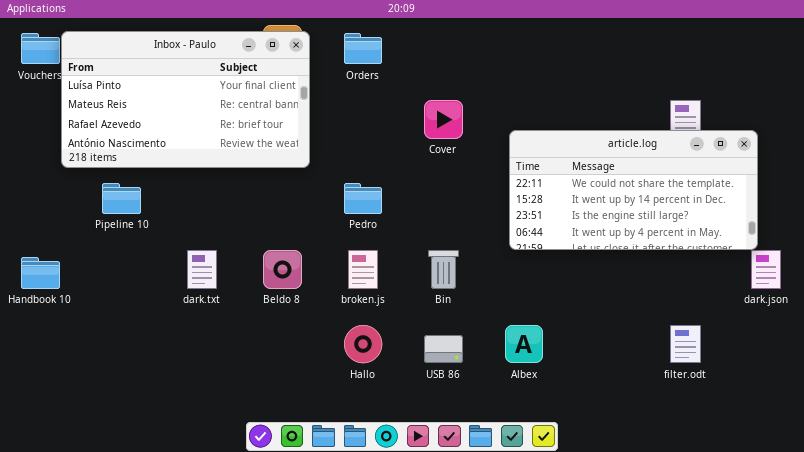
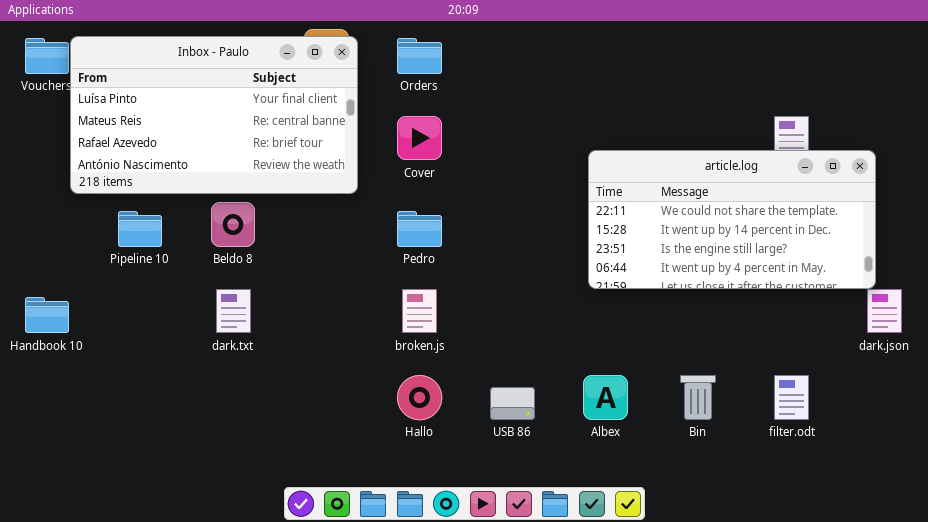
Cover: [424,100,463,139] -> [397,116,442,160], moved
Beldo 8: [263,250,302,289] -> [211,202,255,247], moved
Bin: [428,250,459,289] -> [680,375,716,420], moved

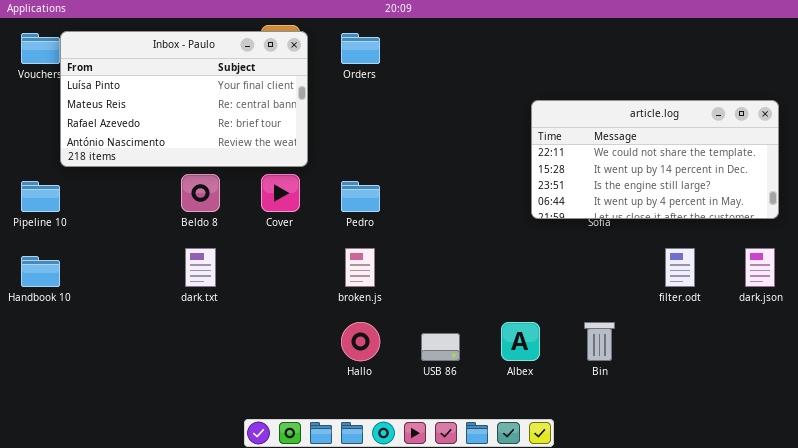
Cover: [397,116,442,160] -> [261,174,300,212], moved
article.log: [588,150,876,289] -> [531,100,779,219], moved
Pipeline 10: [118,211,162,247] -> [21,181,60,212], moved
filter.odt: [774,375,809,420] -> [665,248,695,287], moved

